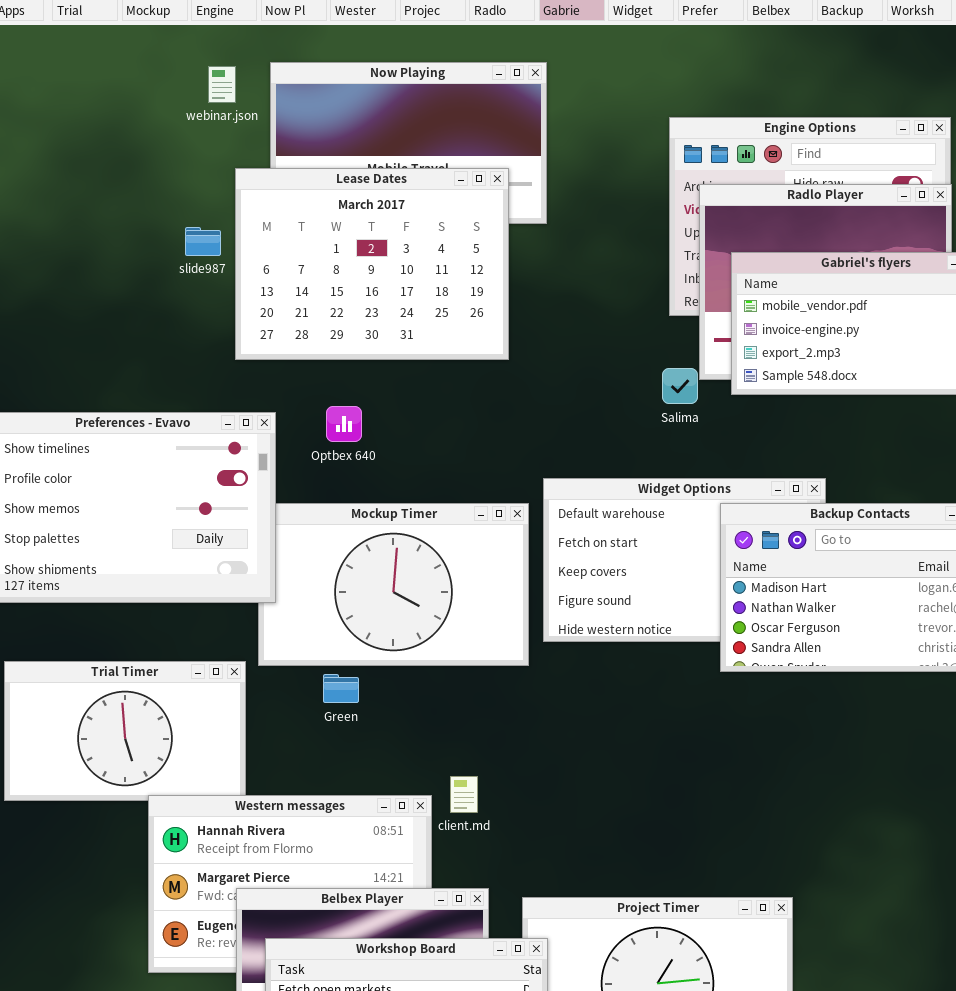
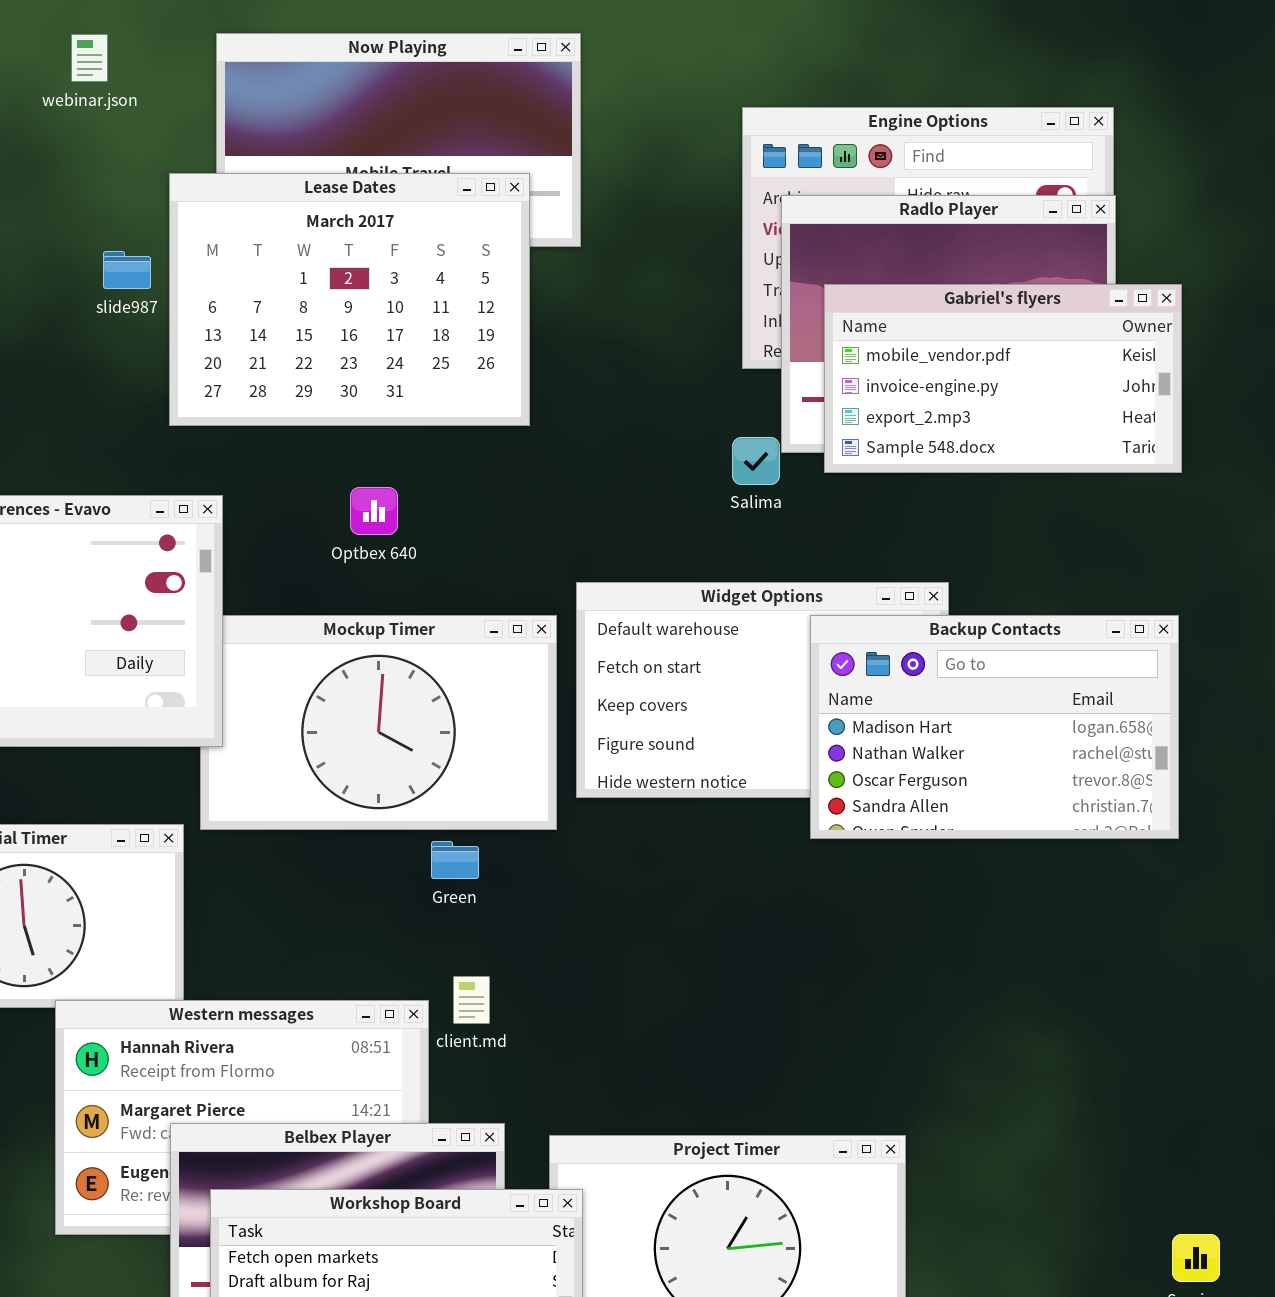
webinar.json: [208,66,236,103] -> [71,34,108,82], moved
Optbex 640: [326,406,362,442] -> [350,487,398,535], moved
Green: [323,674,359,703] -> [431,841,479,879], moved

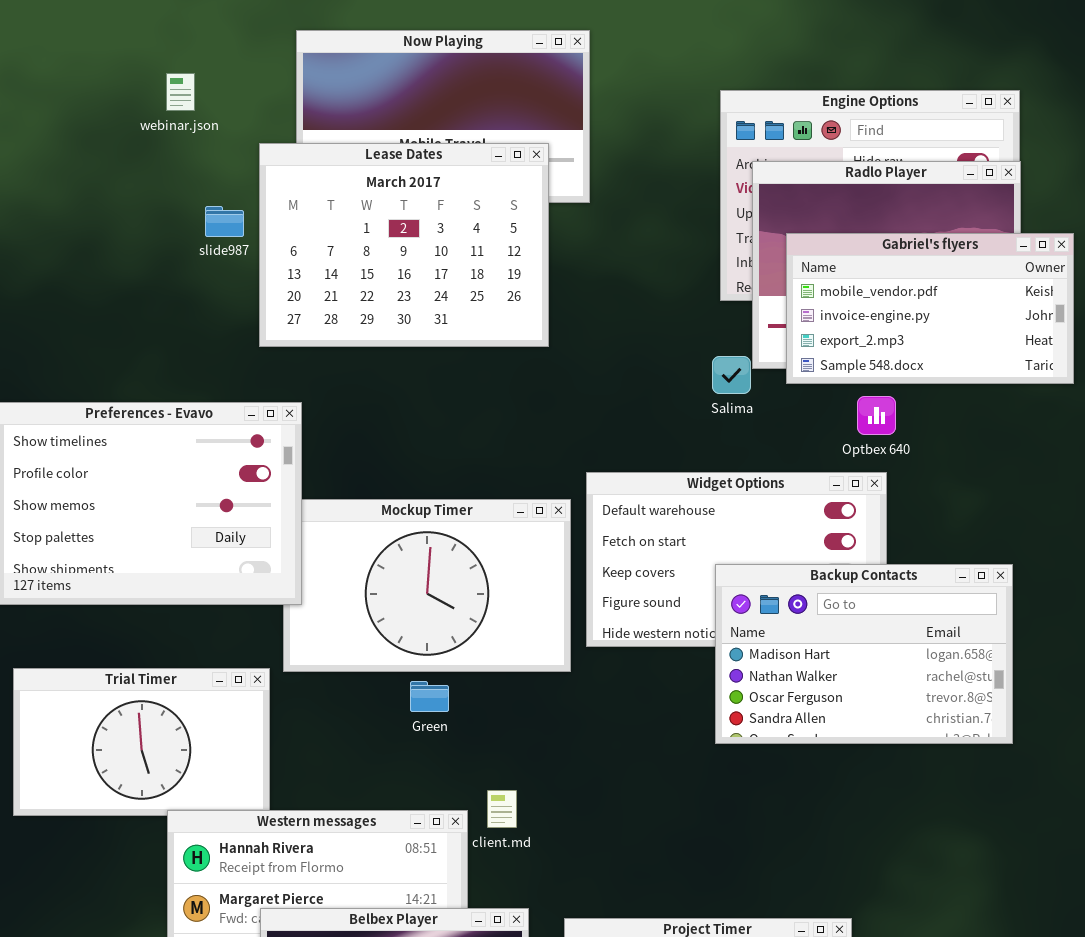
webinar.json: [71,34,108,82] -> [166,73,195,111], moved
Optbex 640: [350,487,398,535] -> [857,396,896,435], moved
Backup Contacts: [810,615,1179,839] -> [715,564,1013,744], moved
Green: [431,841,479,879] -> [410,681,449,712], moved

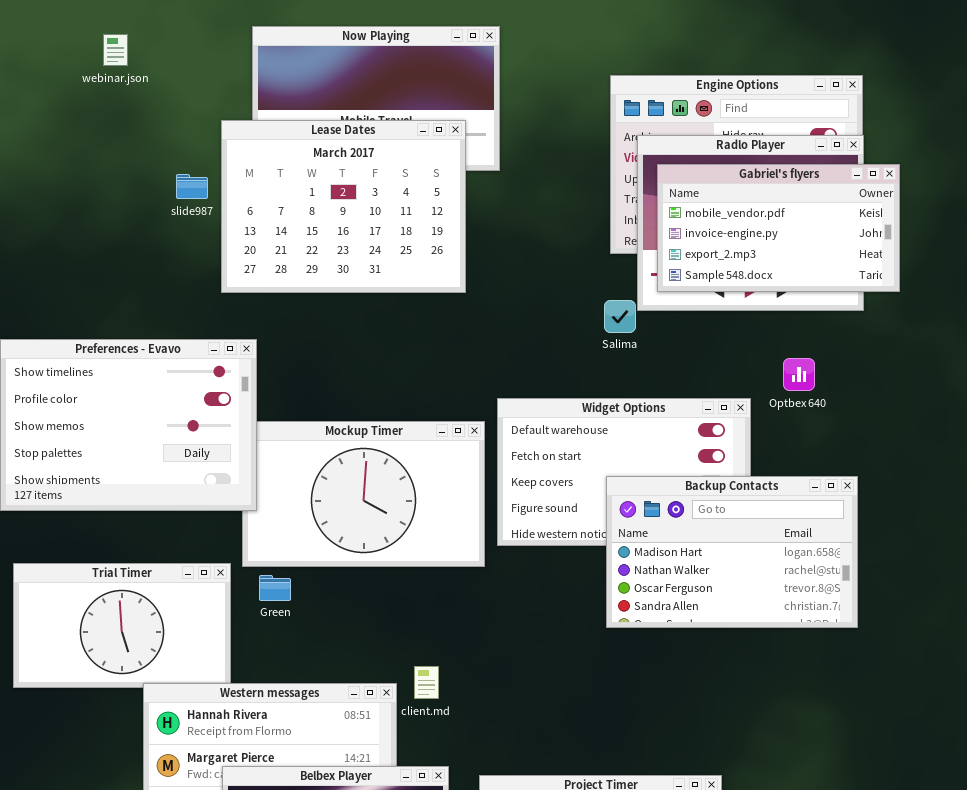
webinar.json: [166,73,195,111] -> [103,34,128,66], moved
Gabriel's flyers: [786,233,1074,384] -> [657,164,900,292], moved
Optbex 640: [857,396,896,435] -> [783,358,815,391], moved
Green: [410,681,449,712] -> [259,575,291,601], moved

